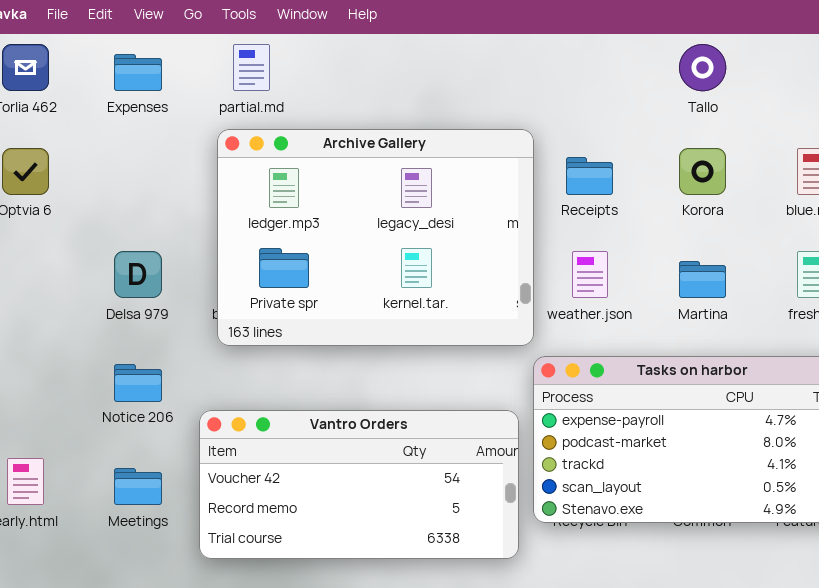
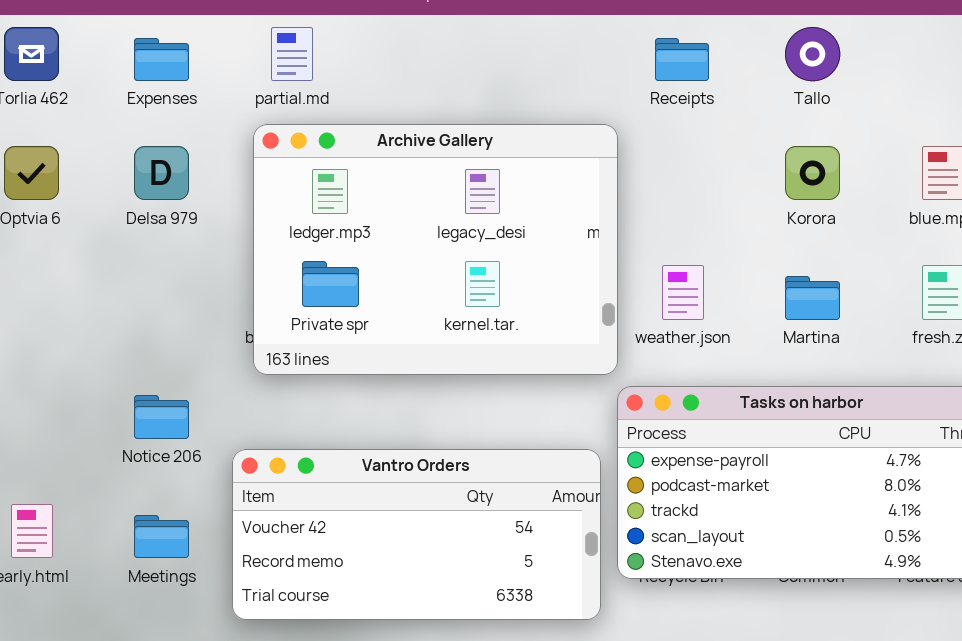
Receipts: [566,157,613,195] -> [655,38,709,81], moved
Delsa 979: [114,251,162,298] -> [134,146,189,200], moved

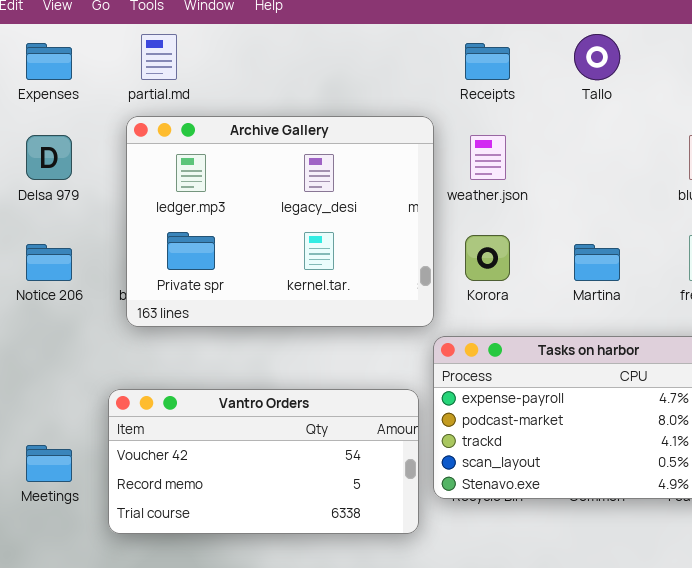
Korora: [785,146,840,200] -> [465,235,510,281], moved
weather.json: [662,265,704,320] -> [470,135,506,180], moved
Notice 206: [134,395,189,439] -> [26,244,72,281], moved

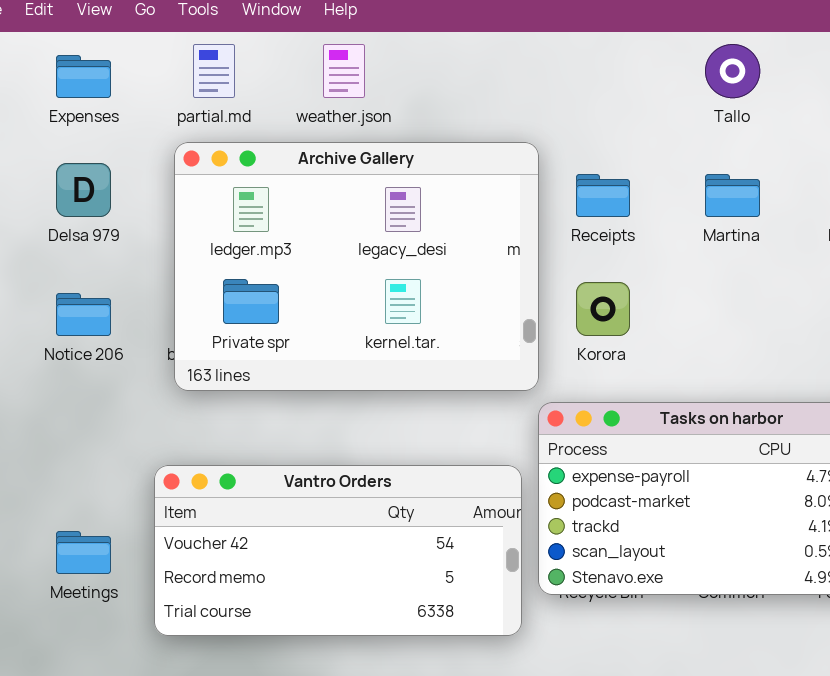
Receipts: [465,43,510,80] -> [576,174,630,217], moved
weather.json: [470,135,506,180] -> [323,44,365,98], moved
Martina: [574,244,620,281] -> [705,174,760,217], moved

